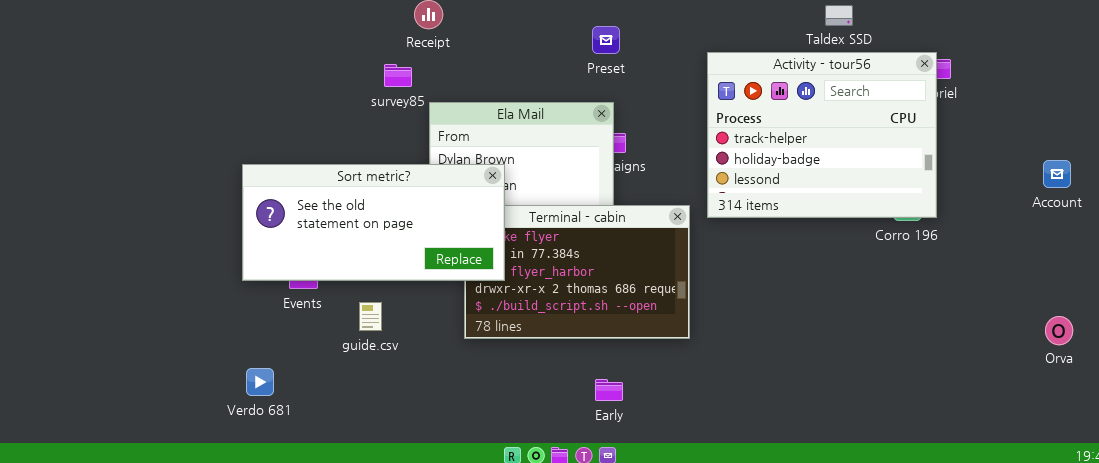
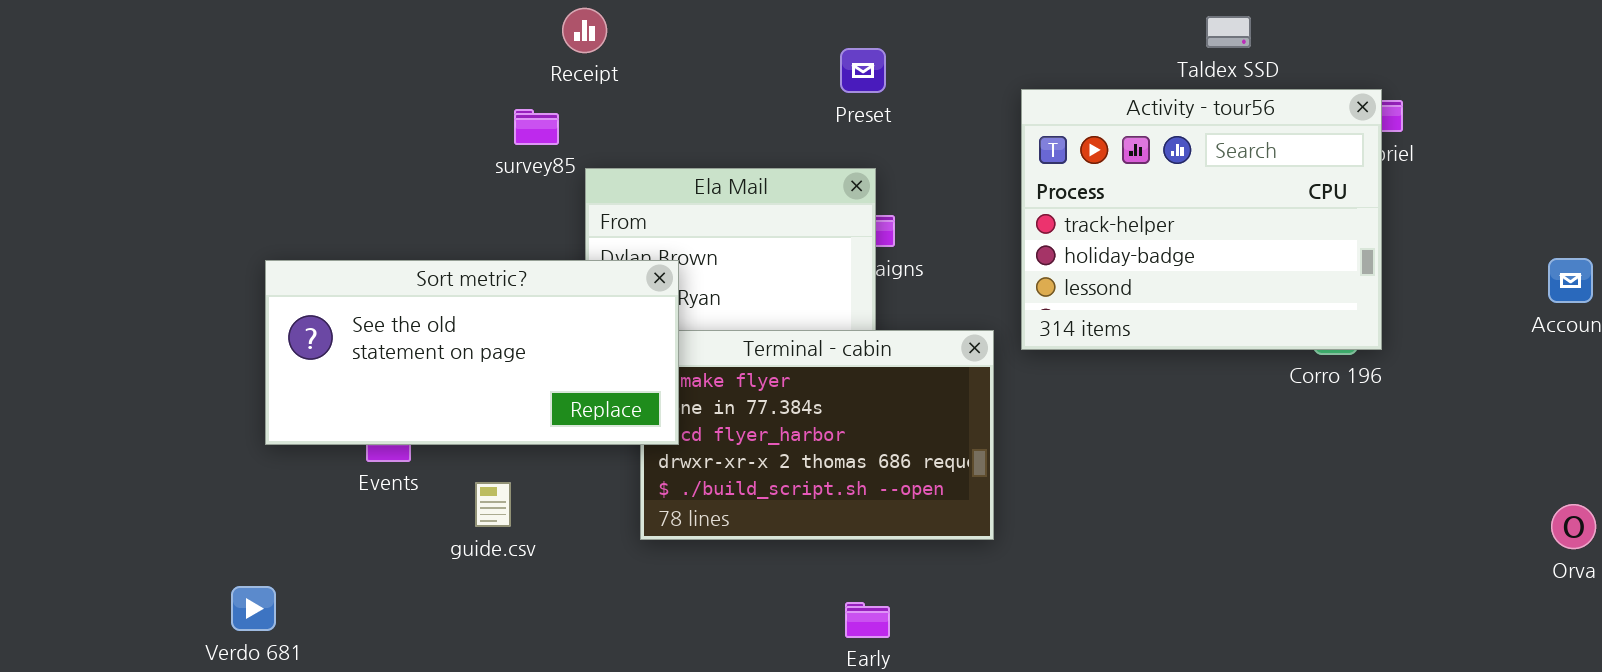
Sort metric?: [242,164,505,281] -> [265,260,679,445], moved
Verdo 681: [246,368,274,396] -> [231,586,276,631], moved

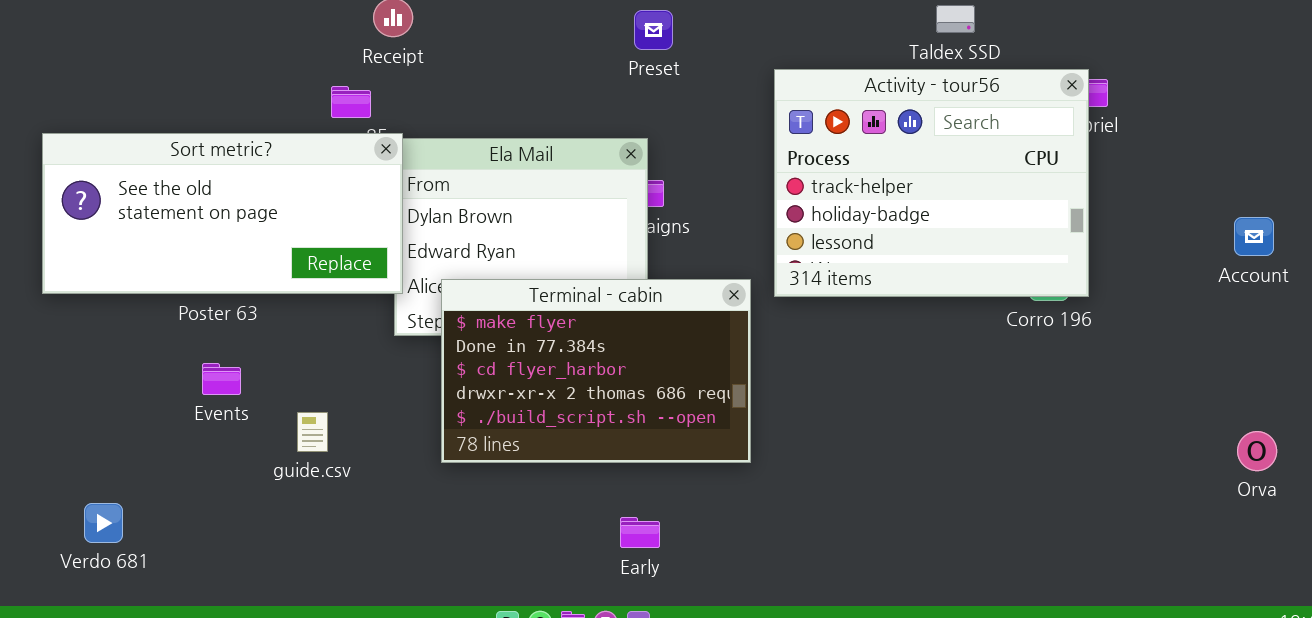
Preset: [840,48,886,93] -> [634,10,673,50], moved
Sort metric?: [265,260,679,445] -> [42,133,403,294], moved

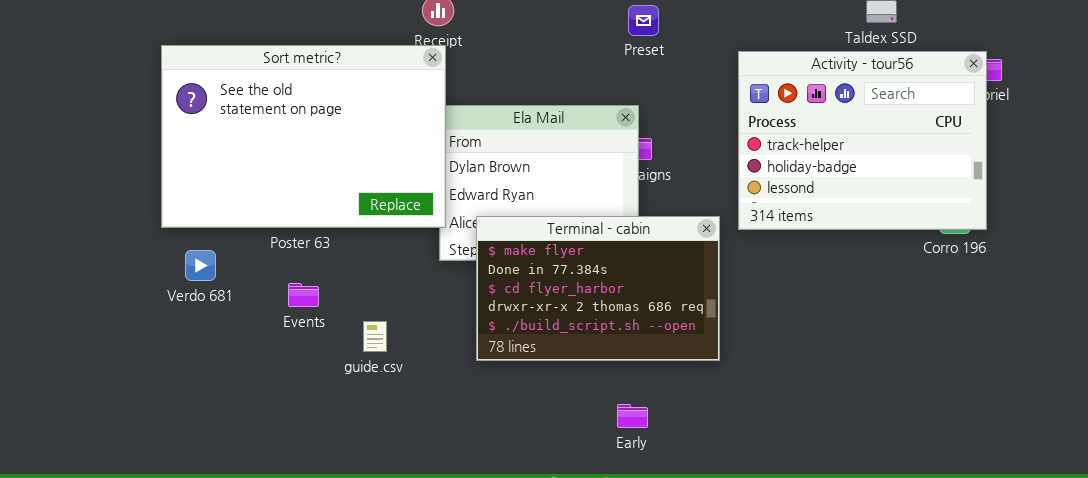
Sort metric?: [42,133,403,294] -> [161,45,446,228], resized
Verdo 681: [84,503,123,543] -> [185,250,216,281], moved

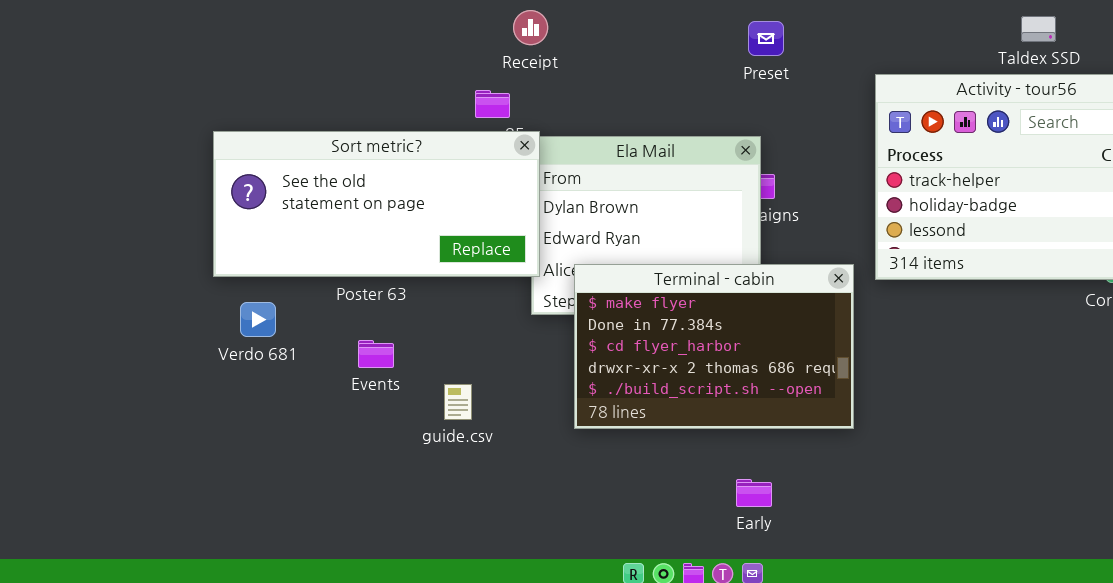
Sort metric?: [161,45,446,228] -> [213,131,540,277], resized

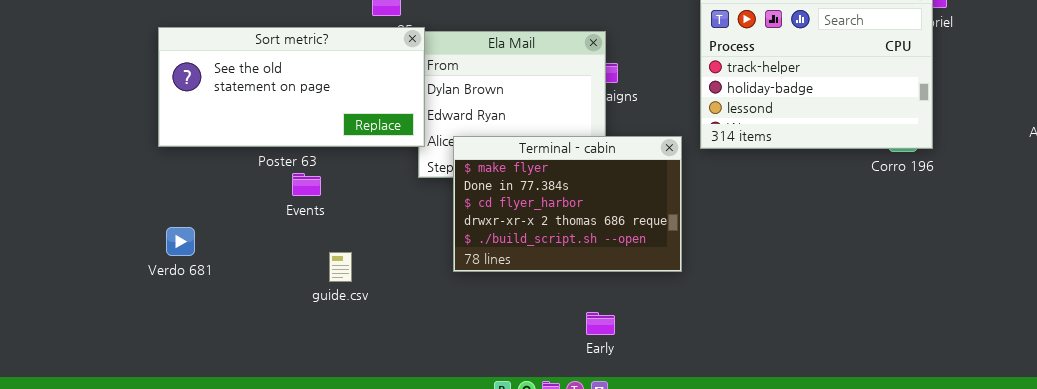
Verdo 681: [240,302,276,337] -> [166,227,195,256], moved
Events: [358,340,394,368] -> [292,173,321,196], moved
guide.csv: [444,384,472,420] -> [329,252,352,282], moved

